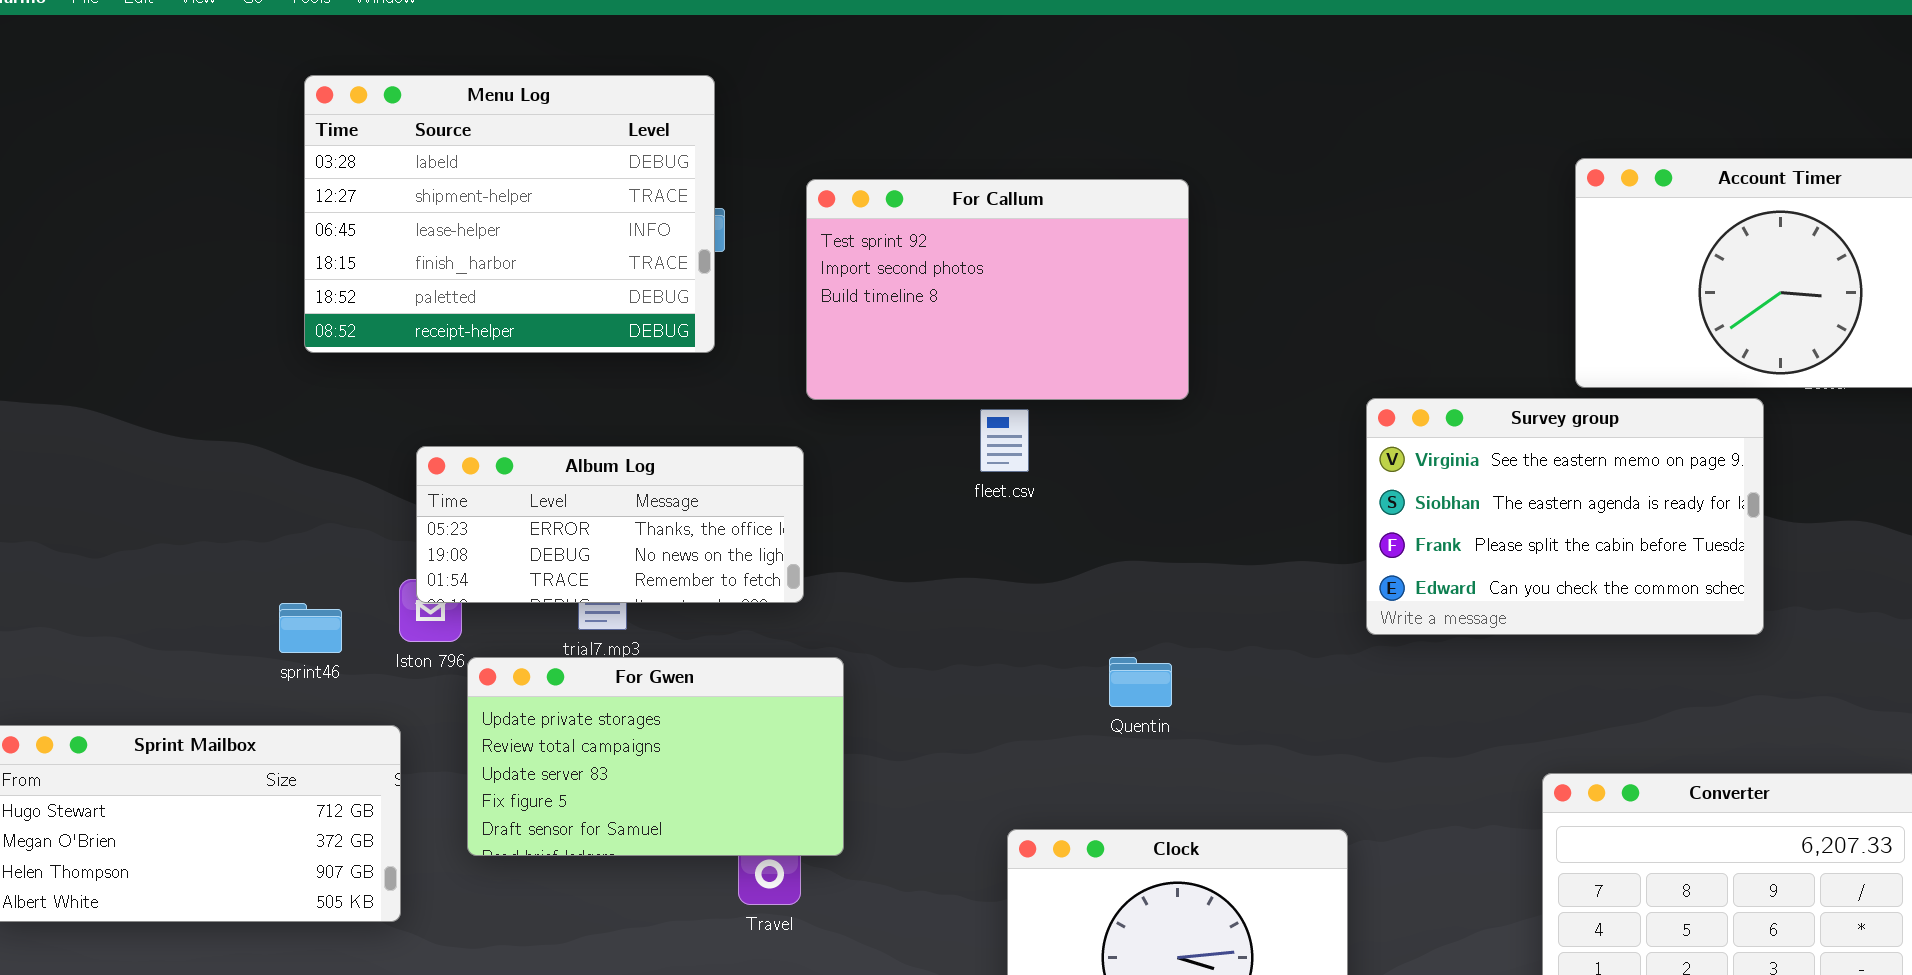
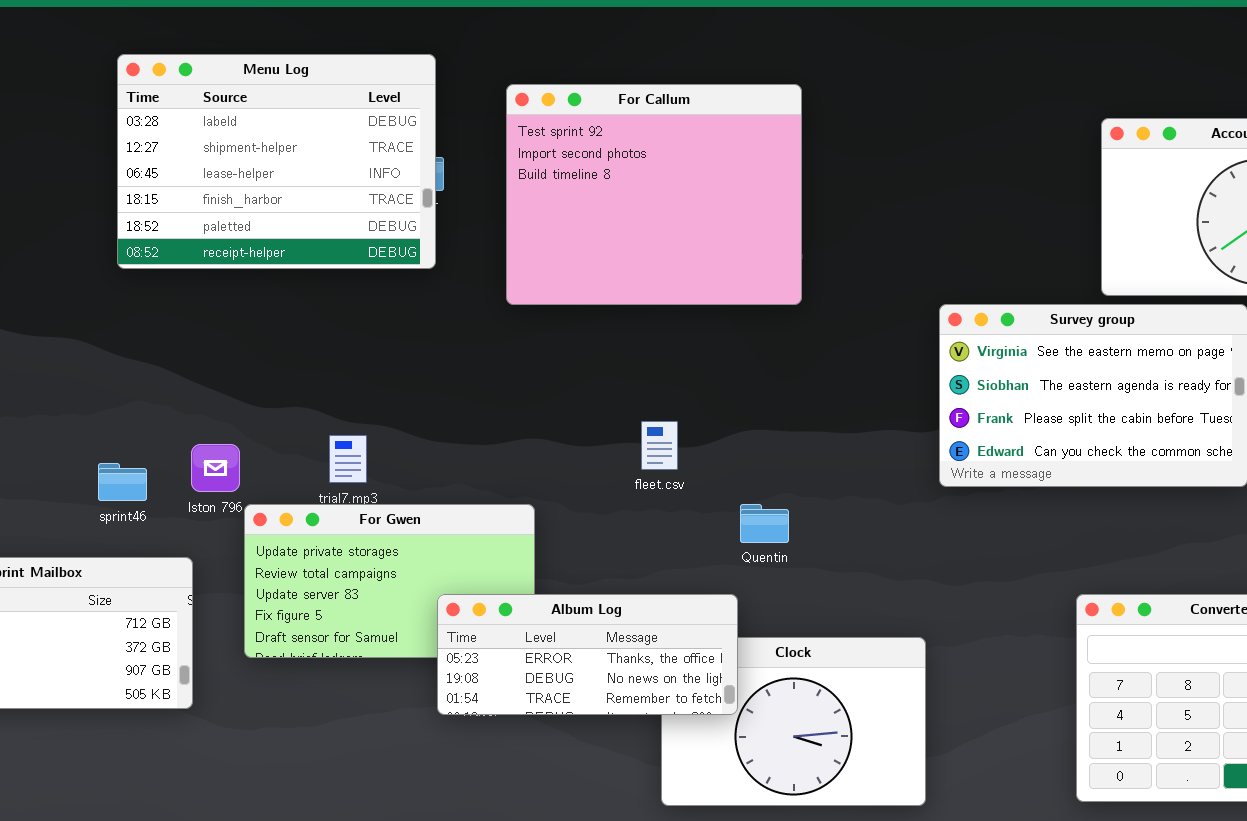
For Callum: [806,179,1189,400] -> [506,84,802,305], resized
fleet.csv: [980,409,1029,472] -> [641,421,678,470], moved
Album Log: [416,446,804,603] -> [437,594,738,715], moved

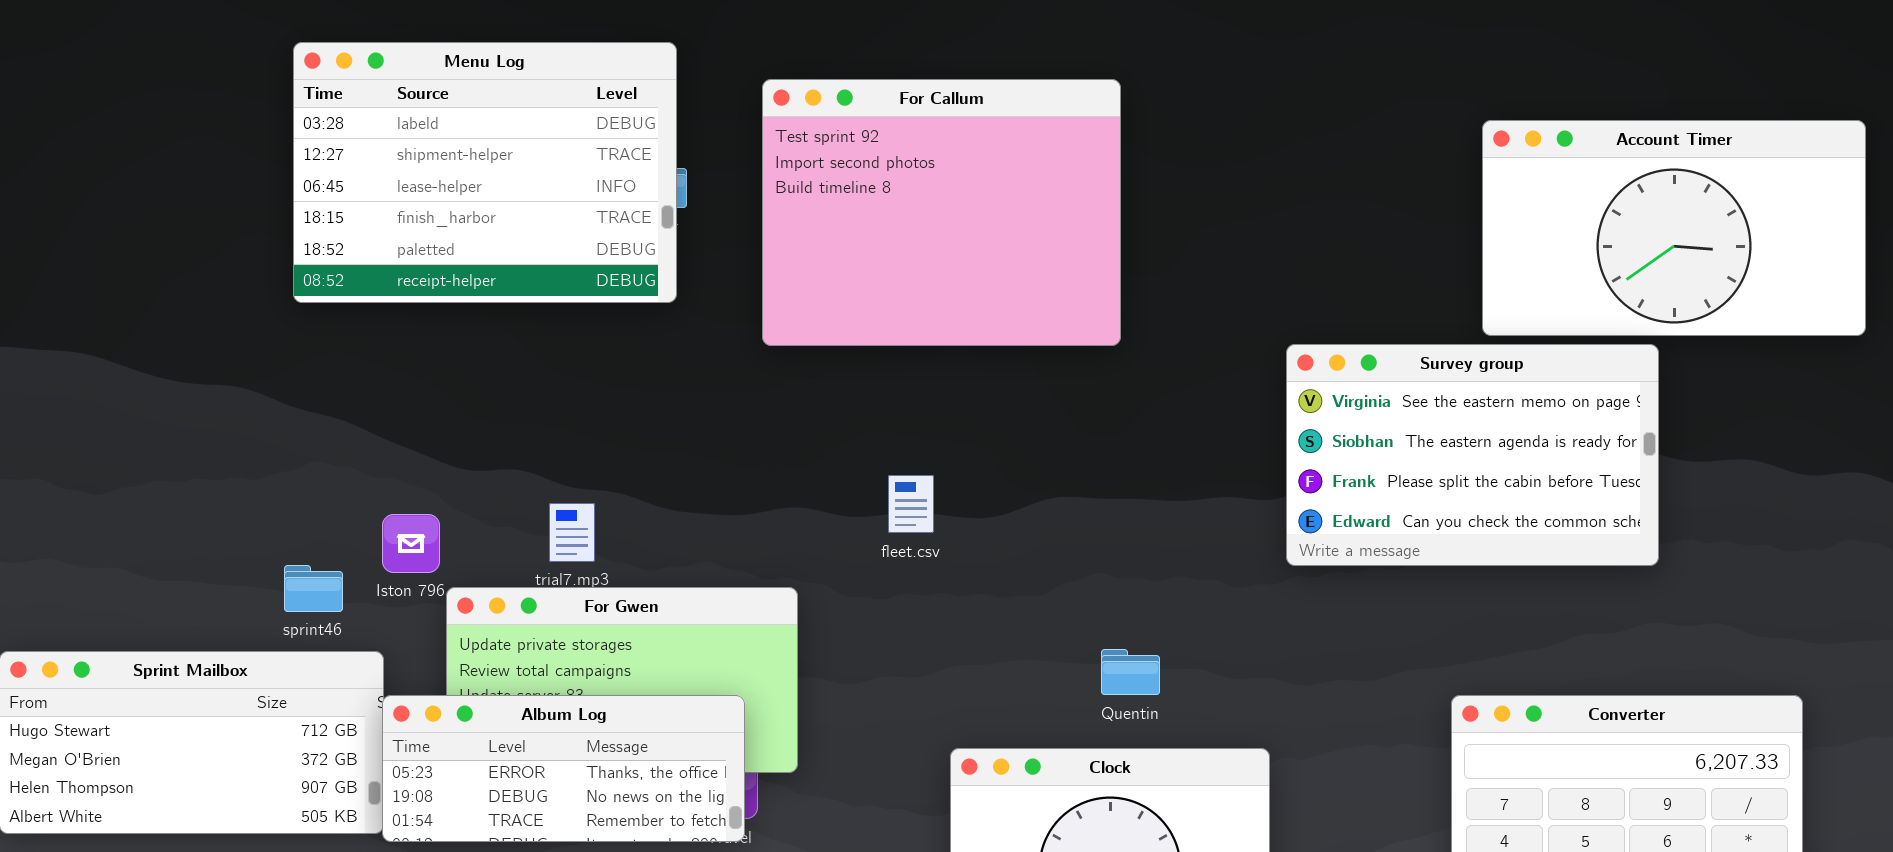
fleet.csv: [641,421,678,470] -> [888,475,934,533], moved
sprint46: [98,463,147,501] -> [284,565,343,612], moved
Quentin: [740,504,789,543] -> [1101,649,1160,695], moved
Album Log: [437,594,738,715] -> [382,695,745,842], moved

